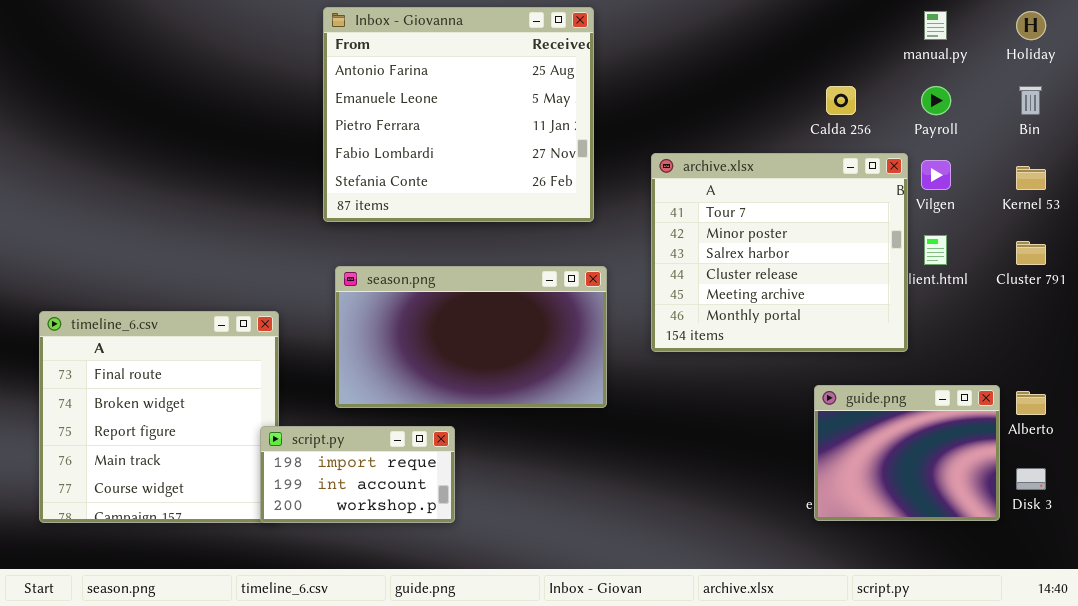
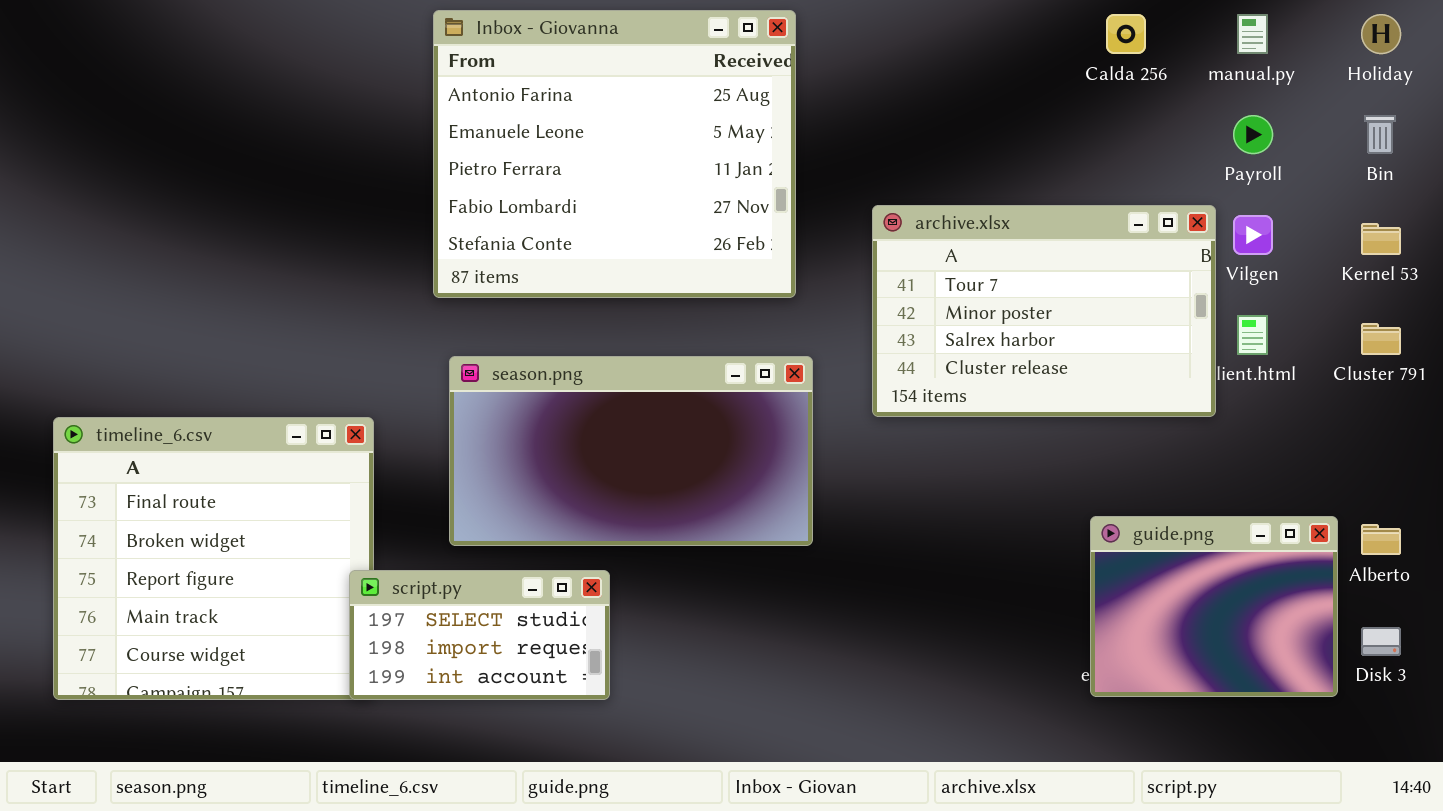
Calda 256: [826,86,856,115] -> [1106,14,1146,54], moved
archive.xlsx: [651,153,908,352] -> [872,205,1216,417], resized
script.py: [260,426,455,523] -> [349,570,610,700], scrolled up 1 row

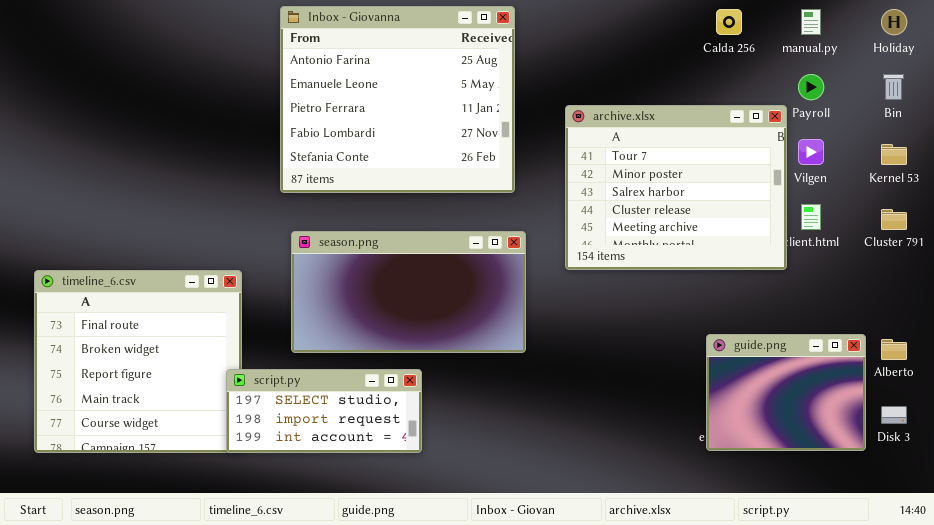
archive.xlsx: [872,205,1216,417] -> [565,105,787,270], resized
script.py: [349,570,610,700] -> [226,369,422,453], resized

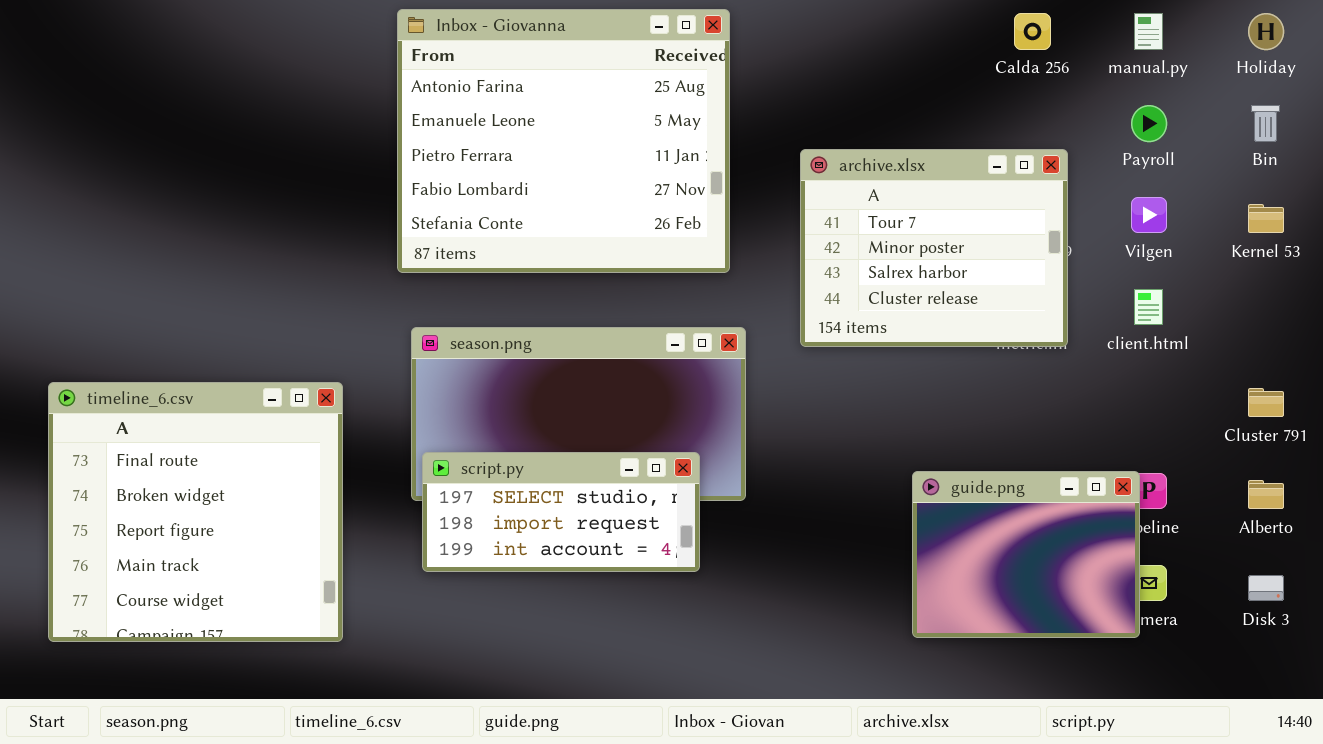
archive.xlsx: [565,105,787,270] -> [800,149,1068,347], resized
Cluster 791: [881,209,907,230] -> [1248,388,1284,417], moved
guide.png: [706,334,866,451] -> [912,471,1140,638], moved
script.py: [226,369,422,453] -> [422,452,700,572], moved

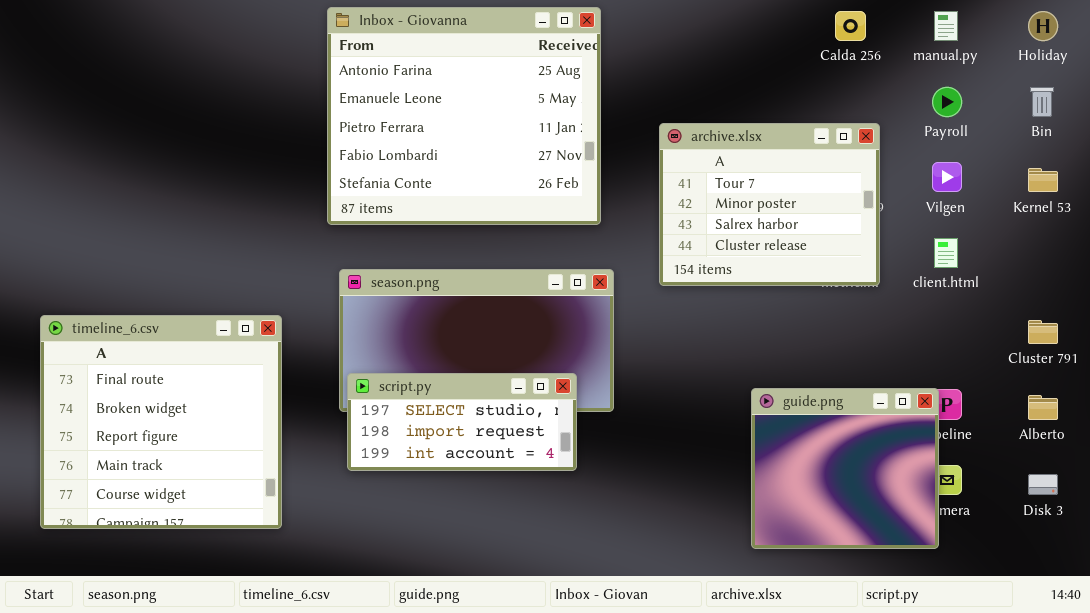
guide.png: [912,471,1140,638] -> [751,388,939,549], resized

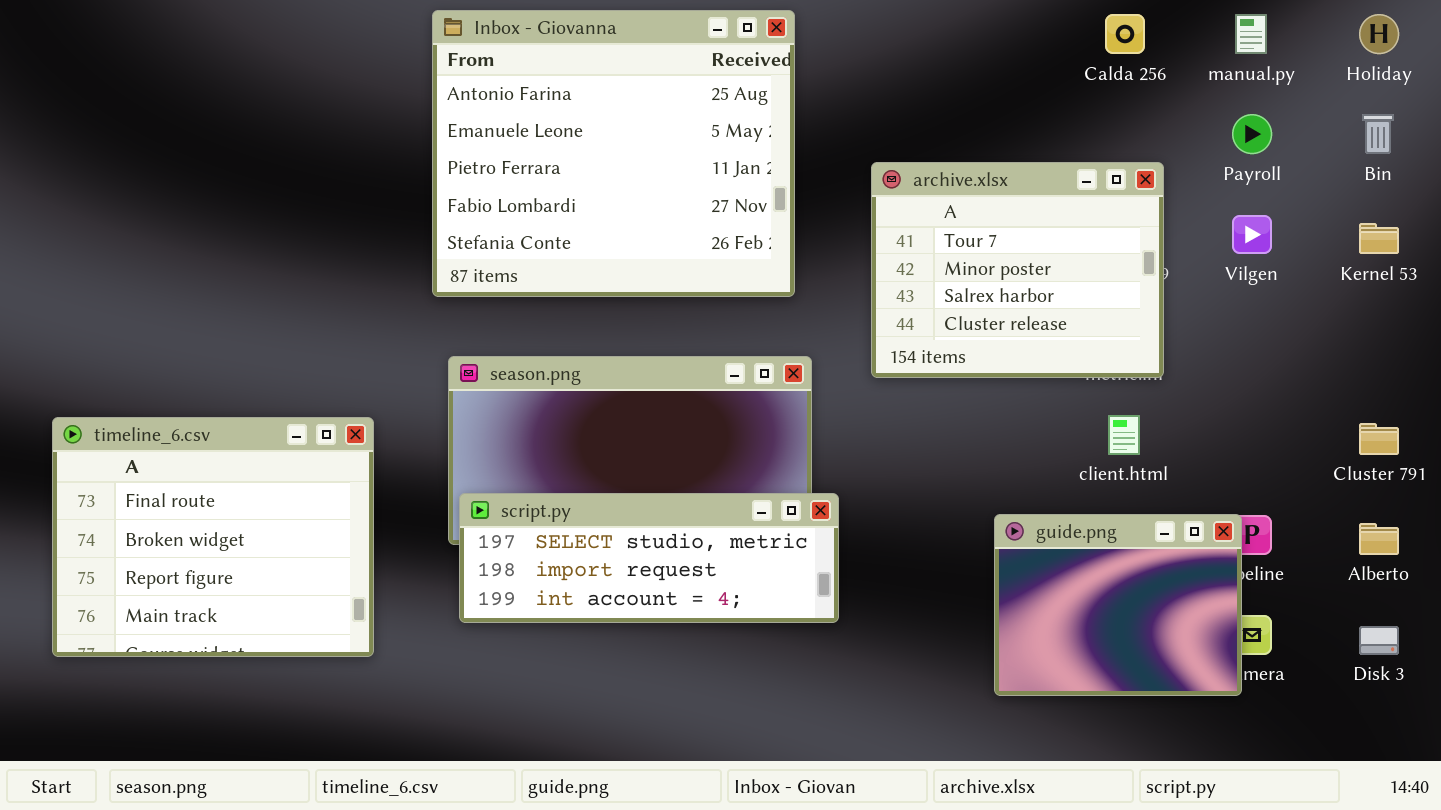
client.html: [934,238,958,268] -> [1108,415,1140,455], moved
timeline_6.csv: [40,315,282,529] -> [52,417,374,657], resized
script.py: [347,373,577,471] -> [459,493,839,623], resized
guide.png: [751,388,939,549] -> [994,514,1242,696], resized

